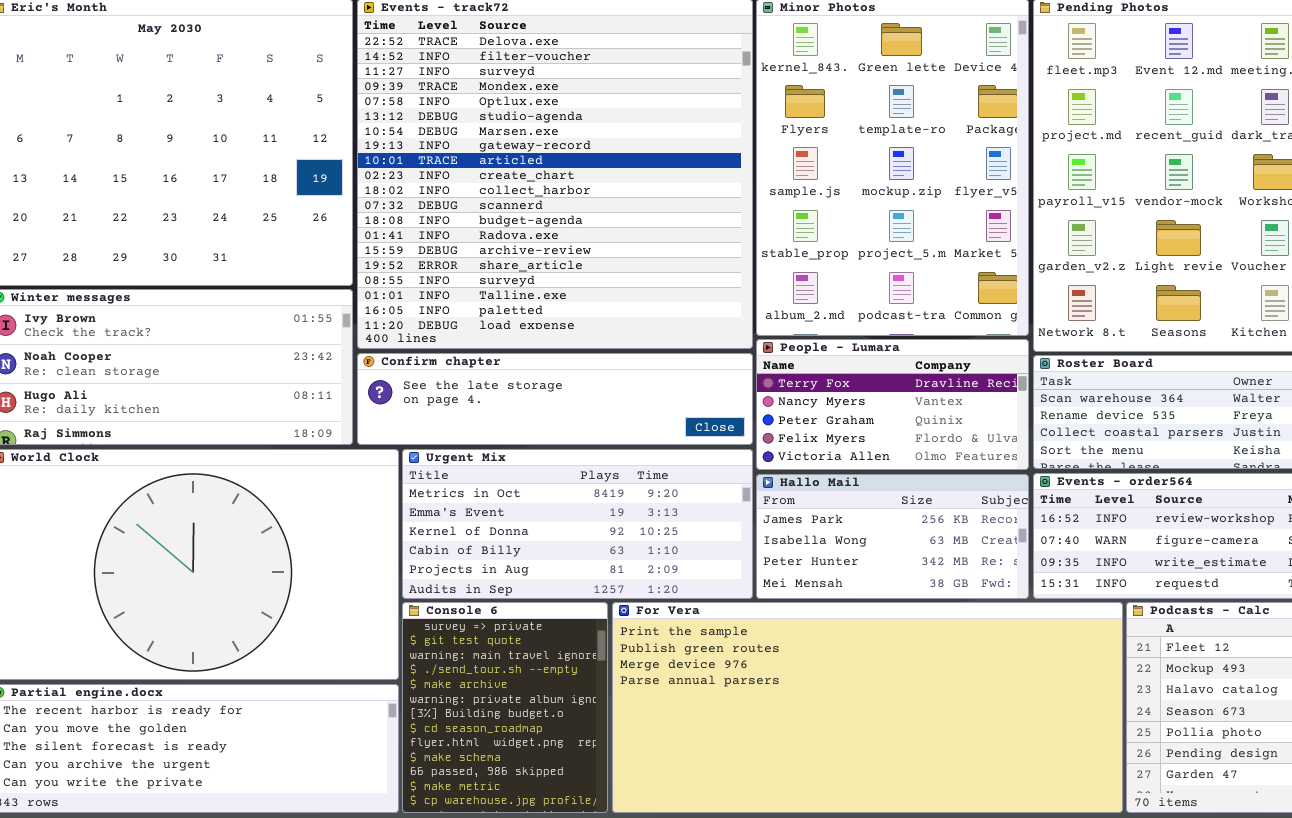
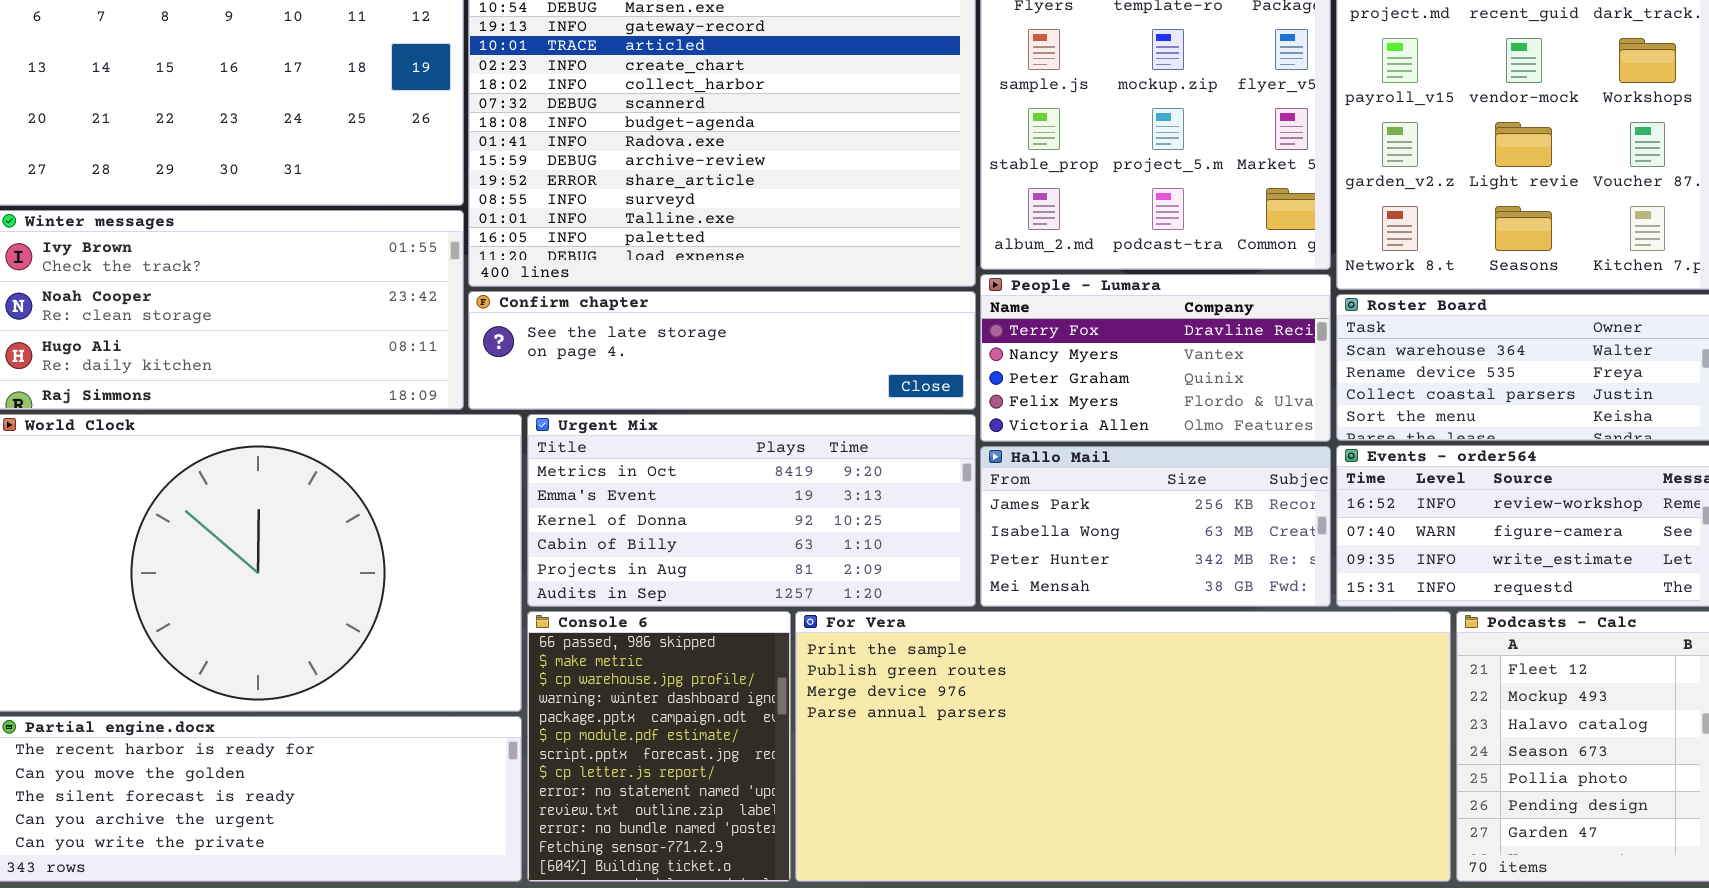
Console 6: [402,602,608,813] -> [527,611,791,882], scrolled down 10 rows

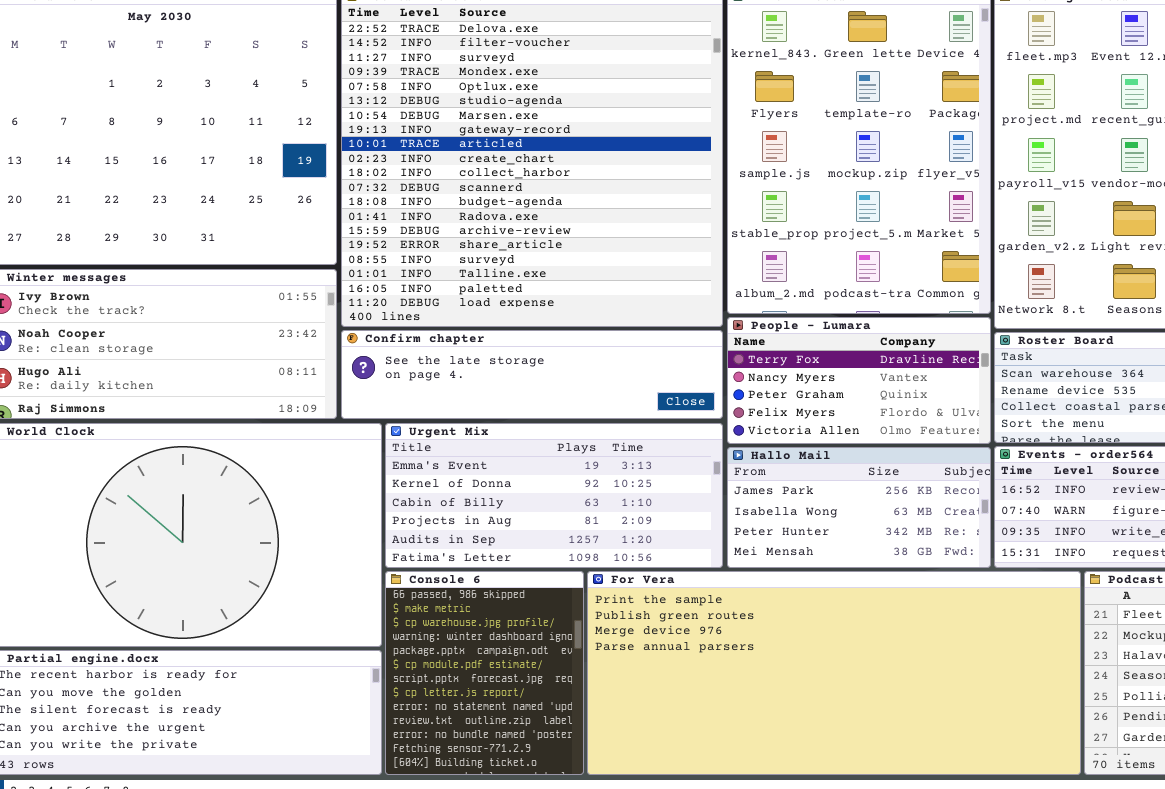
Urgent Mix: [527,414,976,607] -> [385,423,723,568], scrolled down 1 row

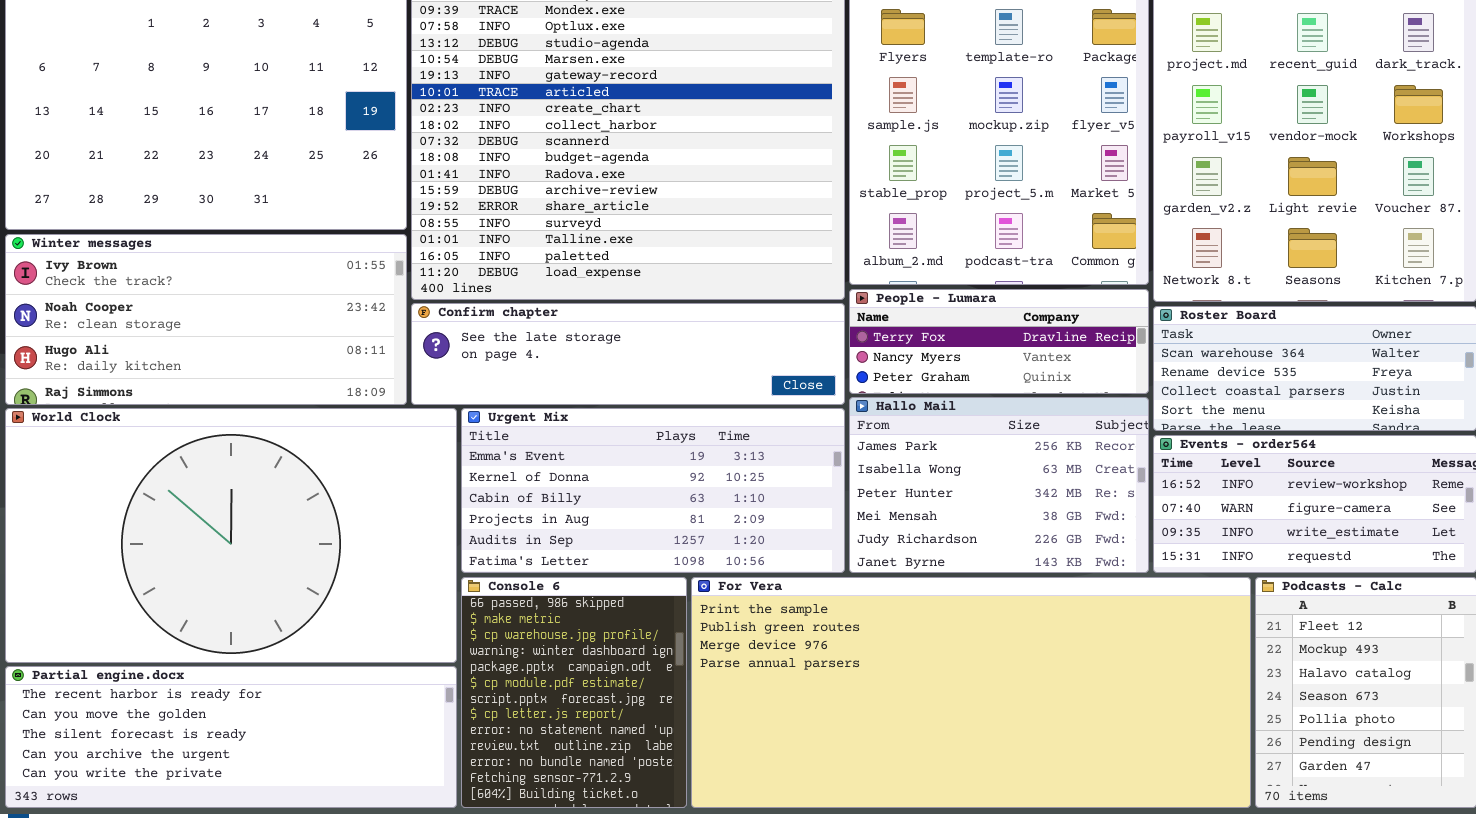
People - Lumara: [727,317,991,444] -> [849,289,1149,394], resized
Hallo Mail: [727,447,991,568] -> [849,397,1149,573], resized

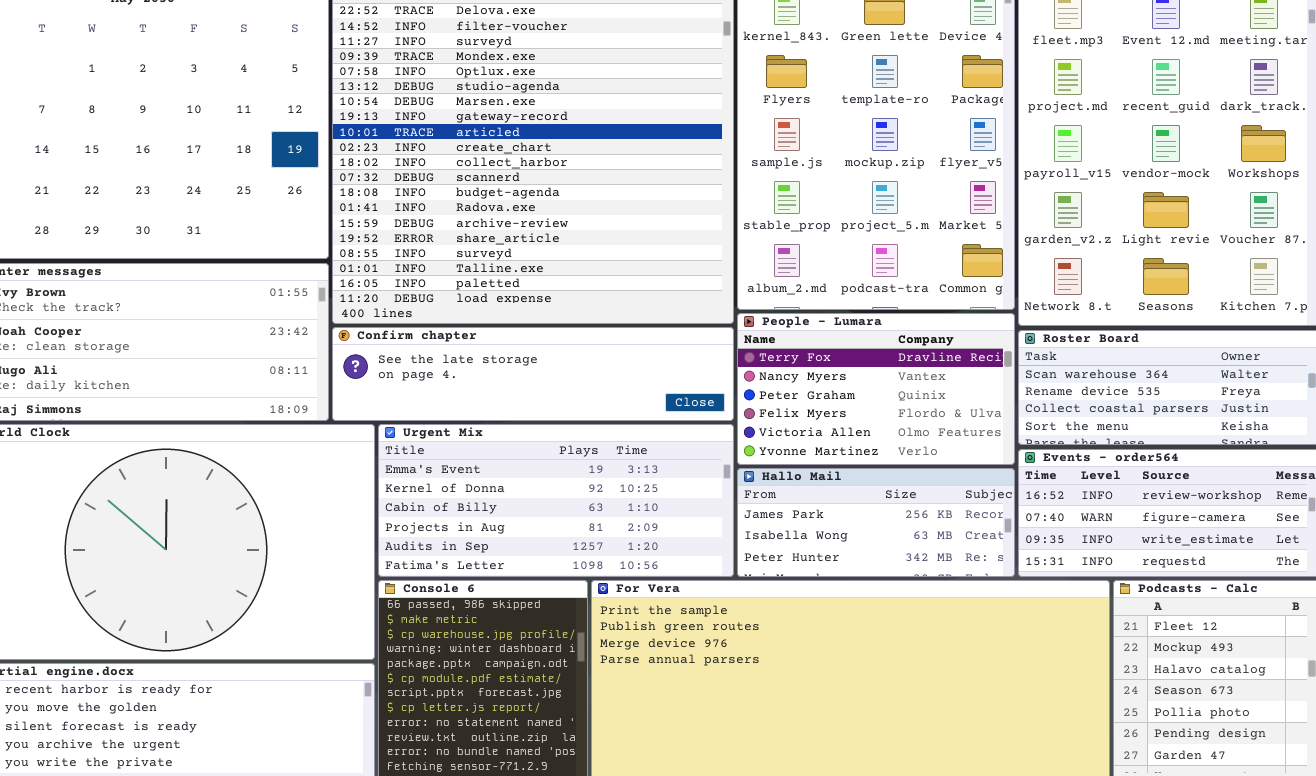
People - Lumara: [849,289,1149,394] -> [737,313,1015,465], resized
Hallo Mail: [849,397,1149,573] -> [737,468,1015,577], resized

